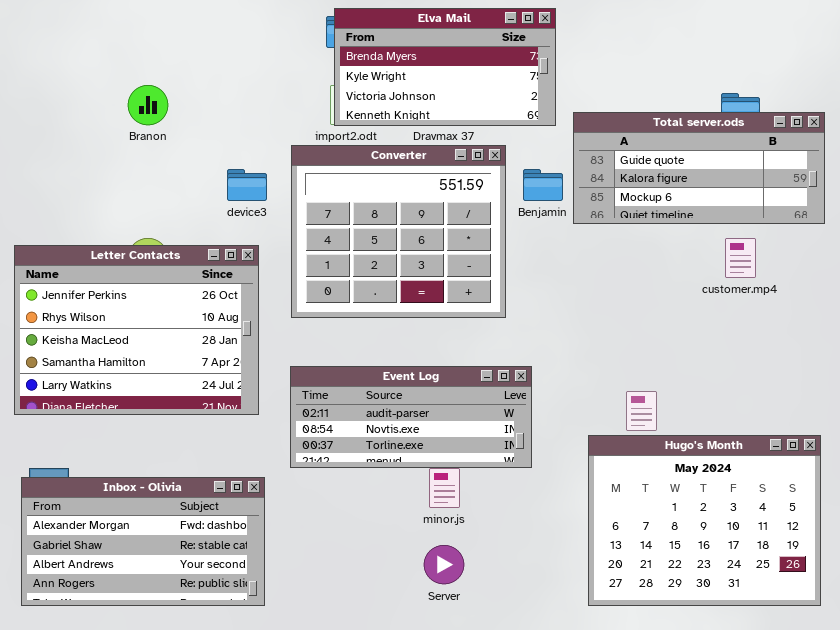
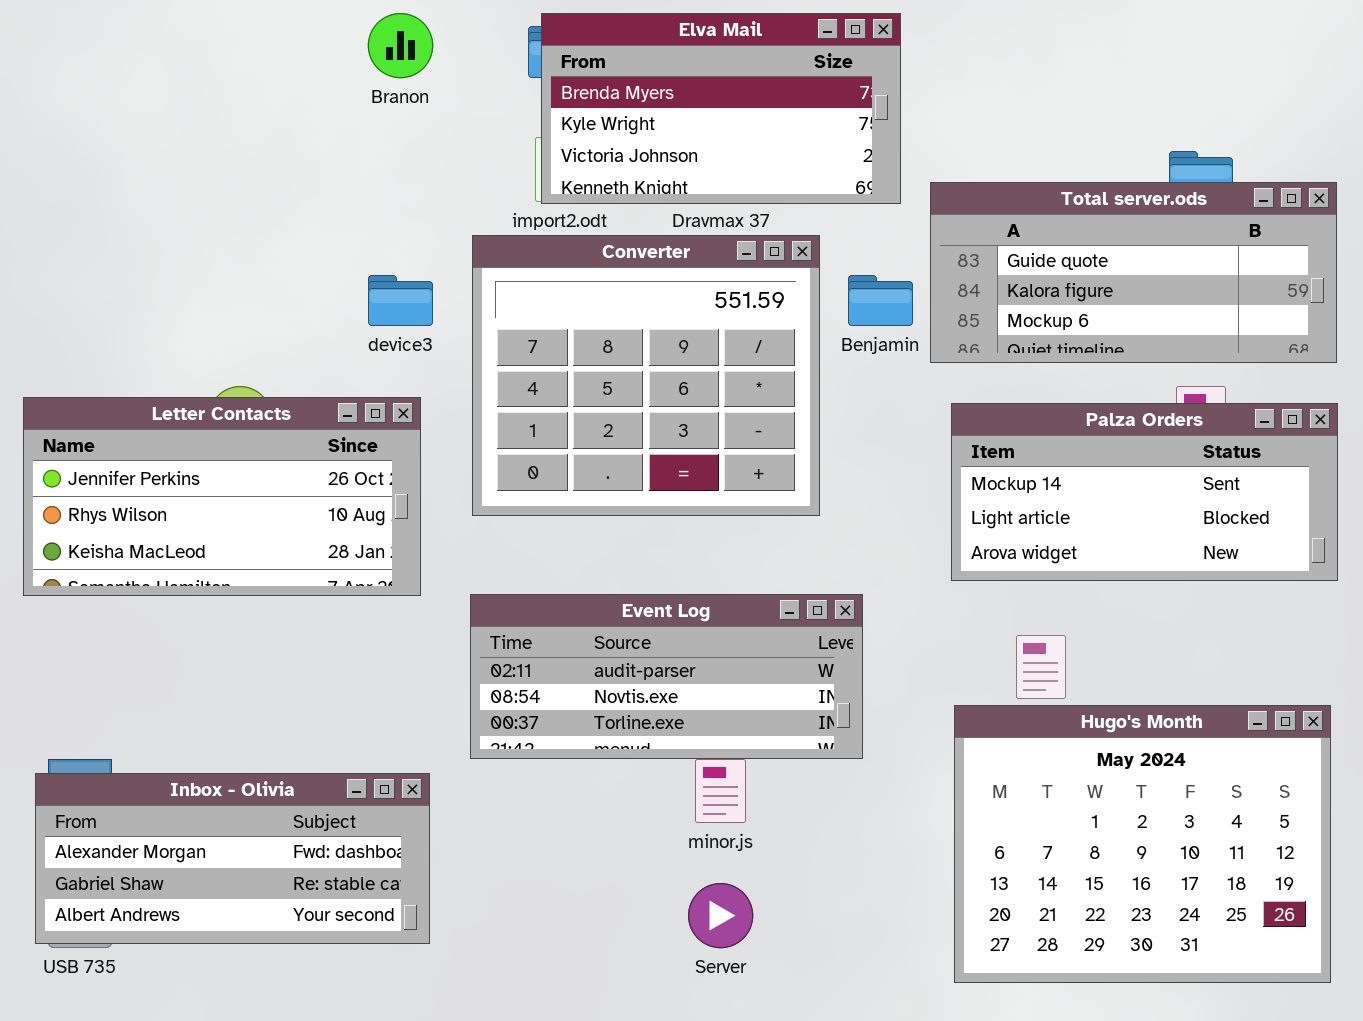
Branon: [128,85,168,125] -> [368,13,433,78], moved
Letter Contacts: [14,245,259,415] -> [23,397,421,596], resized
Palza Orders: none -> [951,403,1338,581], opened
Inbox - Olivia: [21,477,265,606] -> [35,773,430,944], resized

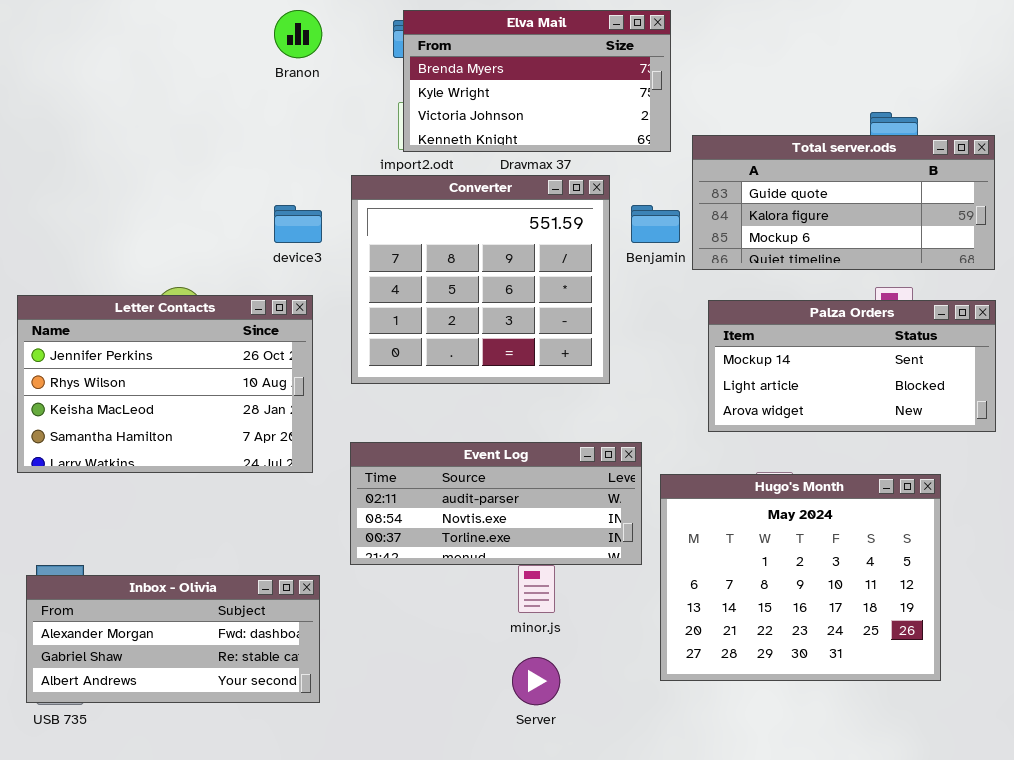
Letter Contacts: [23,397,421,596] -> [17,295,313,473], resized
Hugo's Month: [954,705,1331,983] -> [660,474,941,681], moved

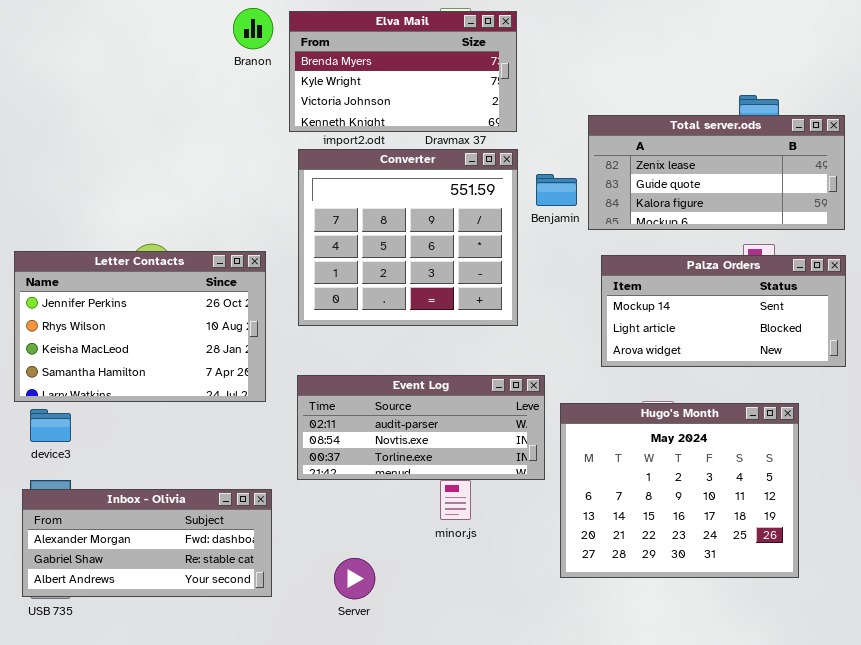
Elva Mail: [403,10,671,152] -> [289,11,517,132], moved
Total server.ods: [692,135,995,270] -> [588,115,845,230], scrolled up 1 row
device3: [274,205,322,243] -> [30,409,71,442], moved
Server: [512,657,560,705] -> [334,558,375,599], moved

